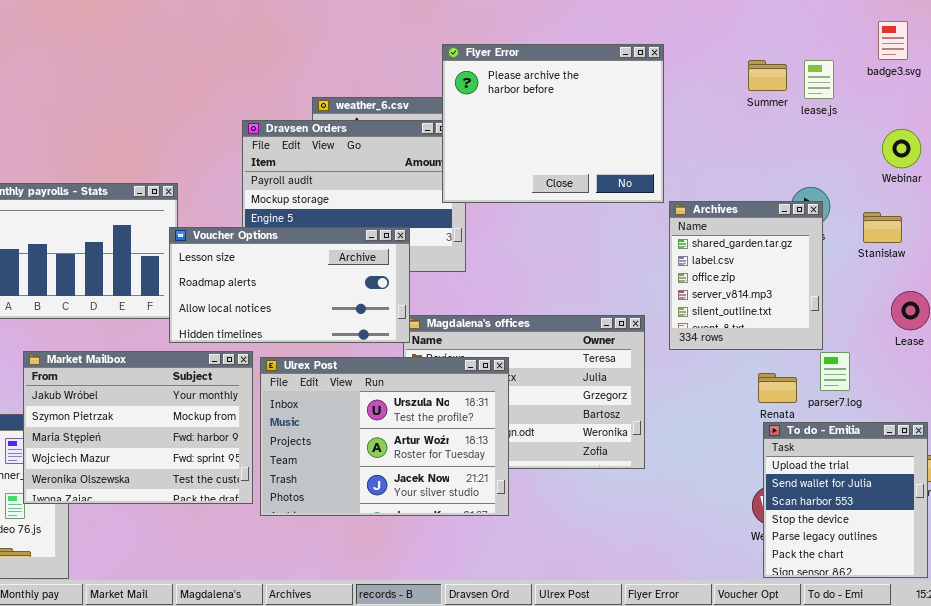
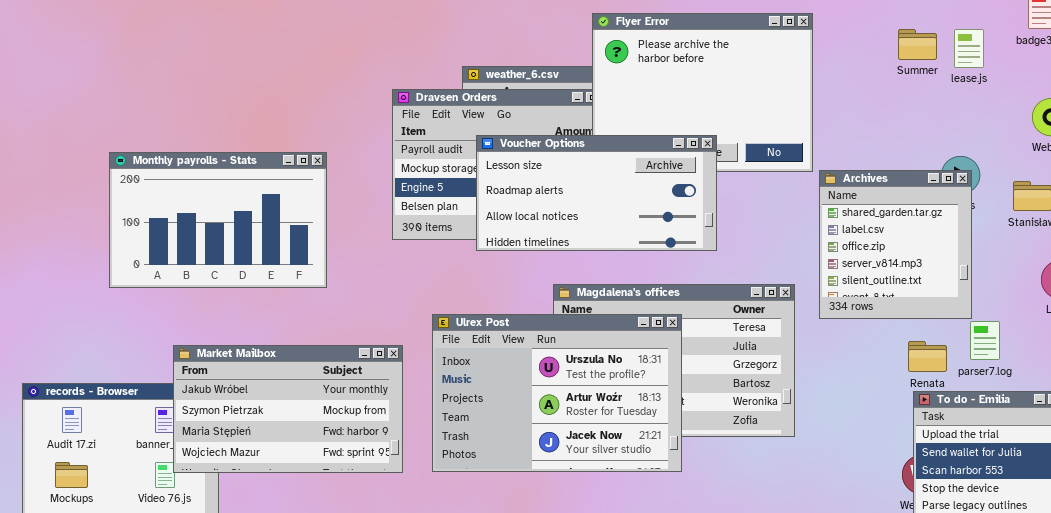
Voucher Options: [169,227,410,343] -> [476,135,717,251], moved
Market Mailbox: [23,351,253,504] -> [173,345,403,473], resized
Ulrex Post: [260,357,509,516] -> [432,314,682,472], moved

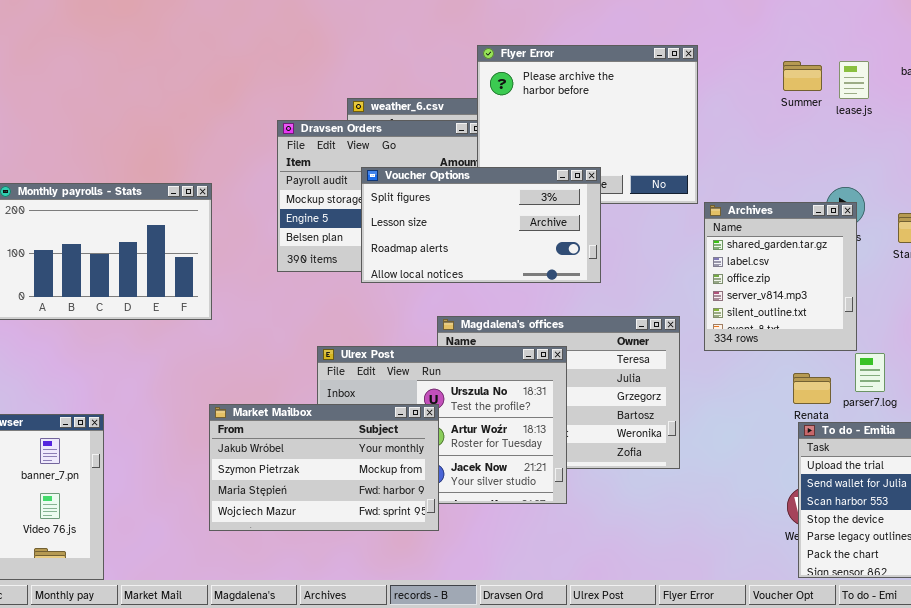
Voucher Options: [476,135,717,251] -> [361,167,601,283], scrolled up 1 row
Market Mailbox: [173,345,403,473] -> [209,404,439,531], moved

